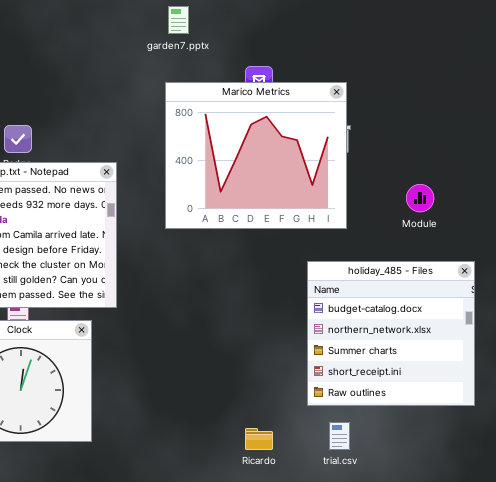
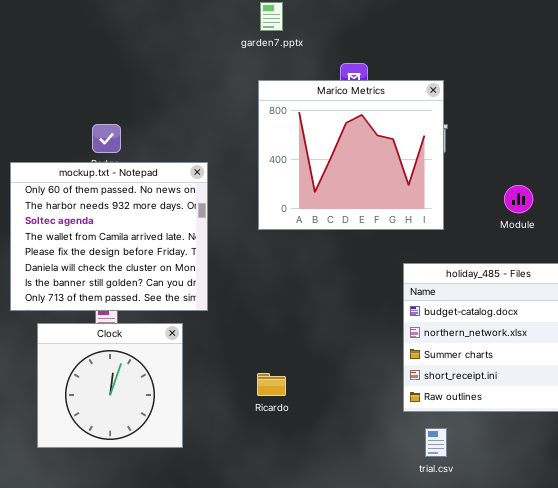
Ricardo: [245,428,273,450] -> [257,373,286,396], moved

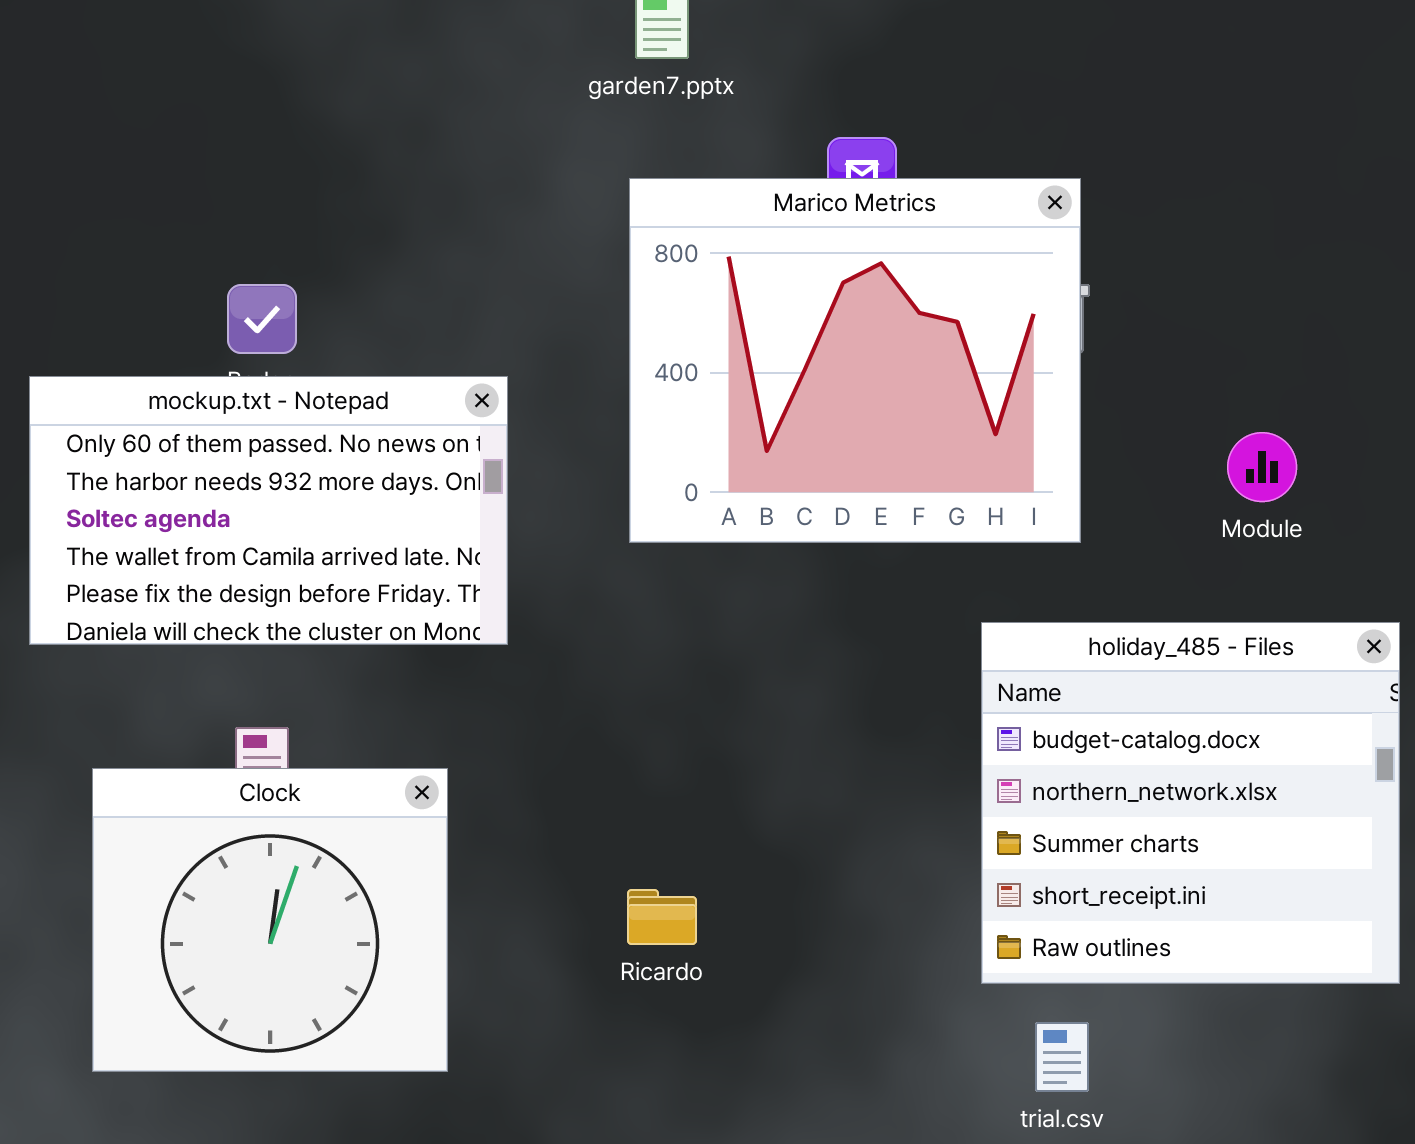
mockup.txt - Notepad: [10,162,208,311] -> [29,376,508,645], resized

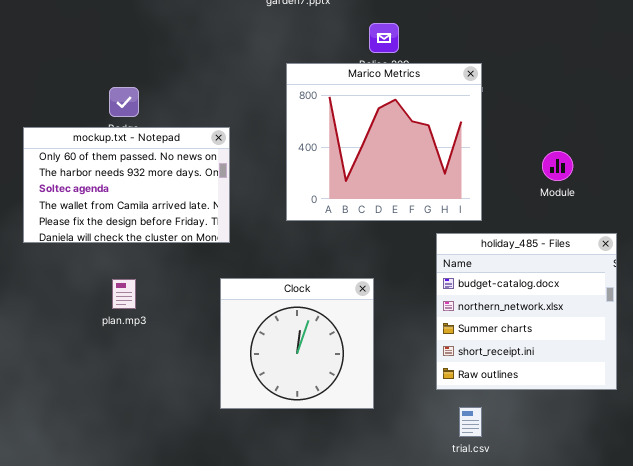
Marico Metrics: [629,178,1081,543] -> [286,63,482,221], moved
Clock: [92,768,448,1072] -> [220,278,374,409], moved

